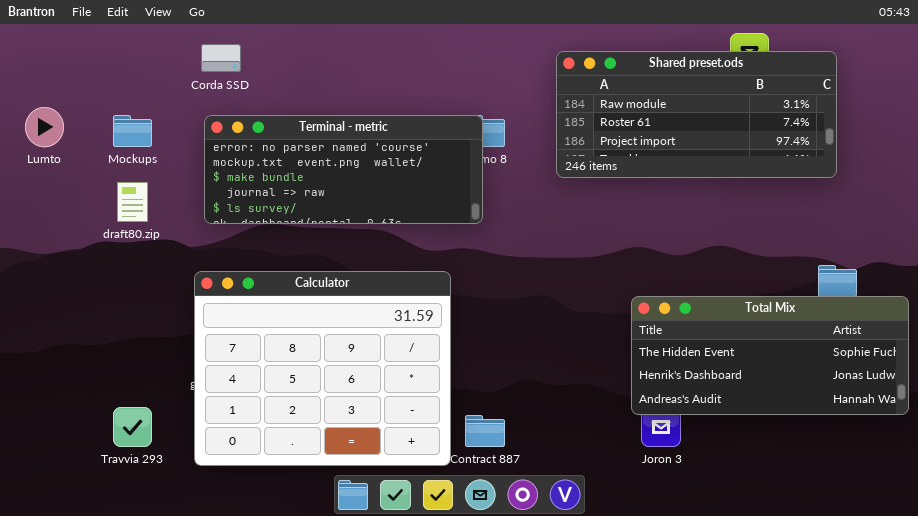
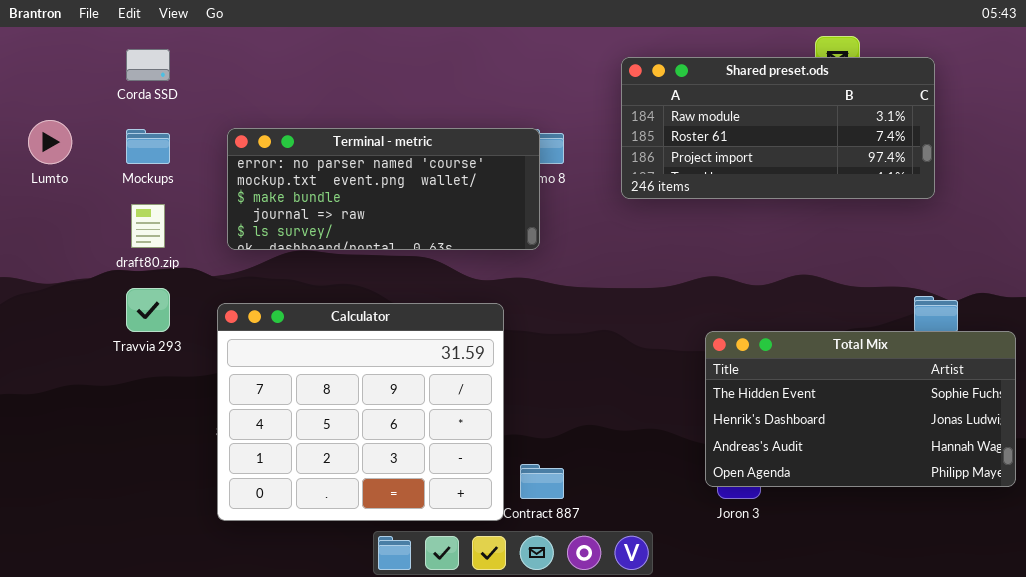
Corda SSD: [201,44,241,72] -> [126,49,170,81], moved
Total Mix: [631,296,909,415] -> [705,331,1016,487], resized
Travvia 293: [113,407,152,447] -> [126,288,170,332], moved

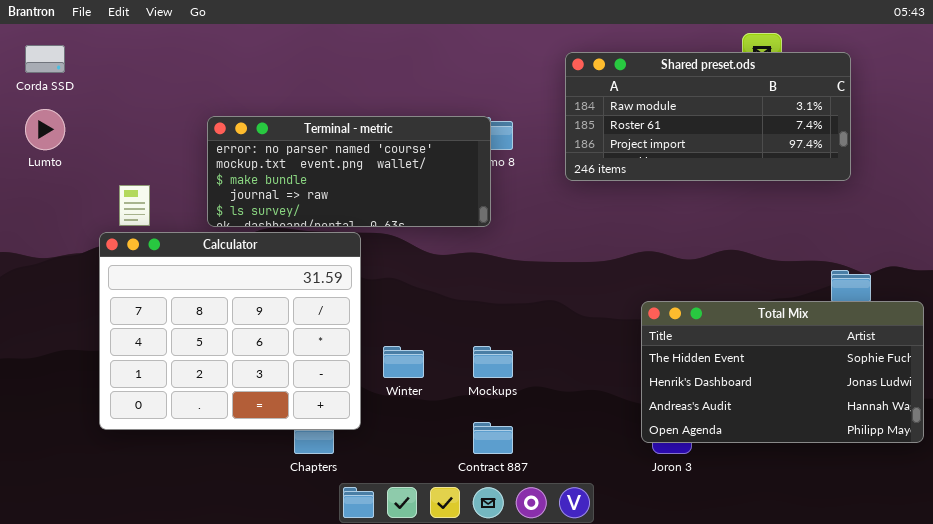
Corda SSD: [126,49,170,81] -> [25,45,65,73], moved
Mockups: [126,129,170,164] -> [473,346,513,378], moved
Calculator: [217,303,504,521] -> [99,232,361,430], moved

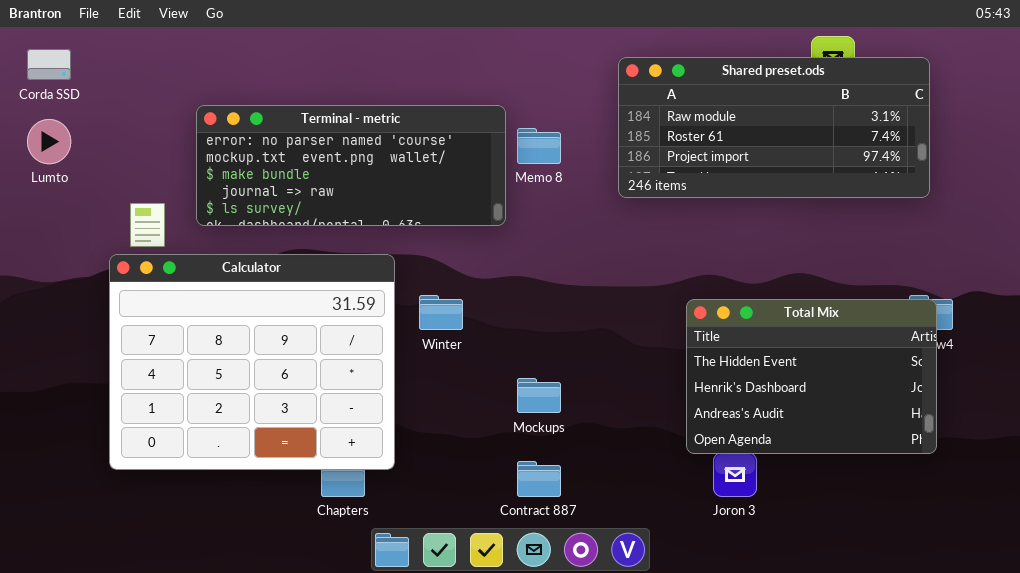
Terminal - metric: [207,116,491,227] -> [196,105,506,226], moved
Total Mix: [641,301,924,443] -> [686,299,937,454], moved, resized
Winter: [383,346,424,378] -> [419,295,463,330], moved

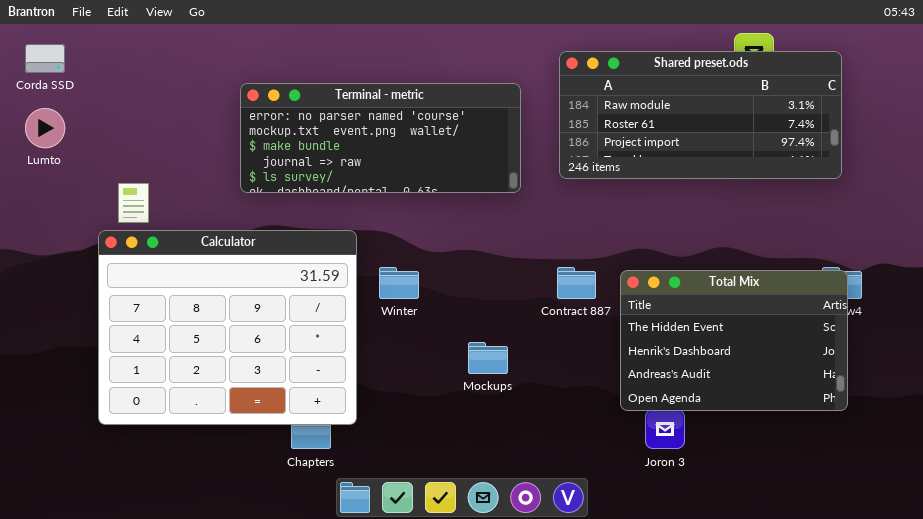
Terminal - metric: [196,105,506,226] -> [240,83,521,193], moved
Contract 887: [517,461,561,497] -> [557,267,596,299], moved

